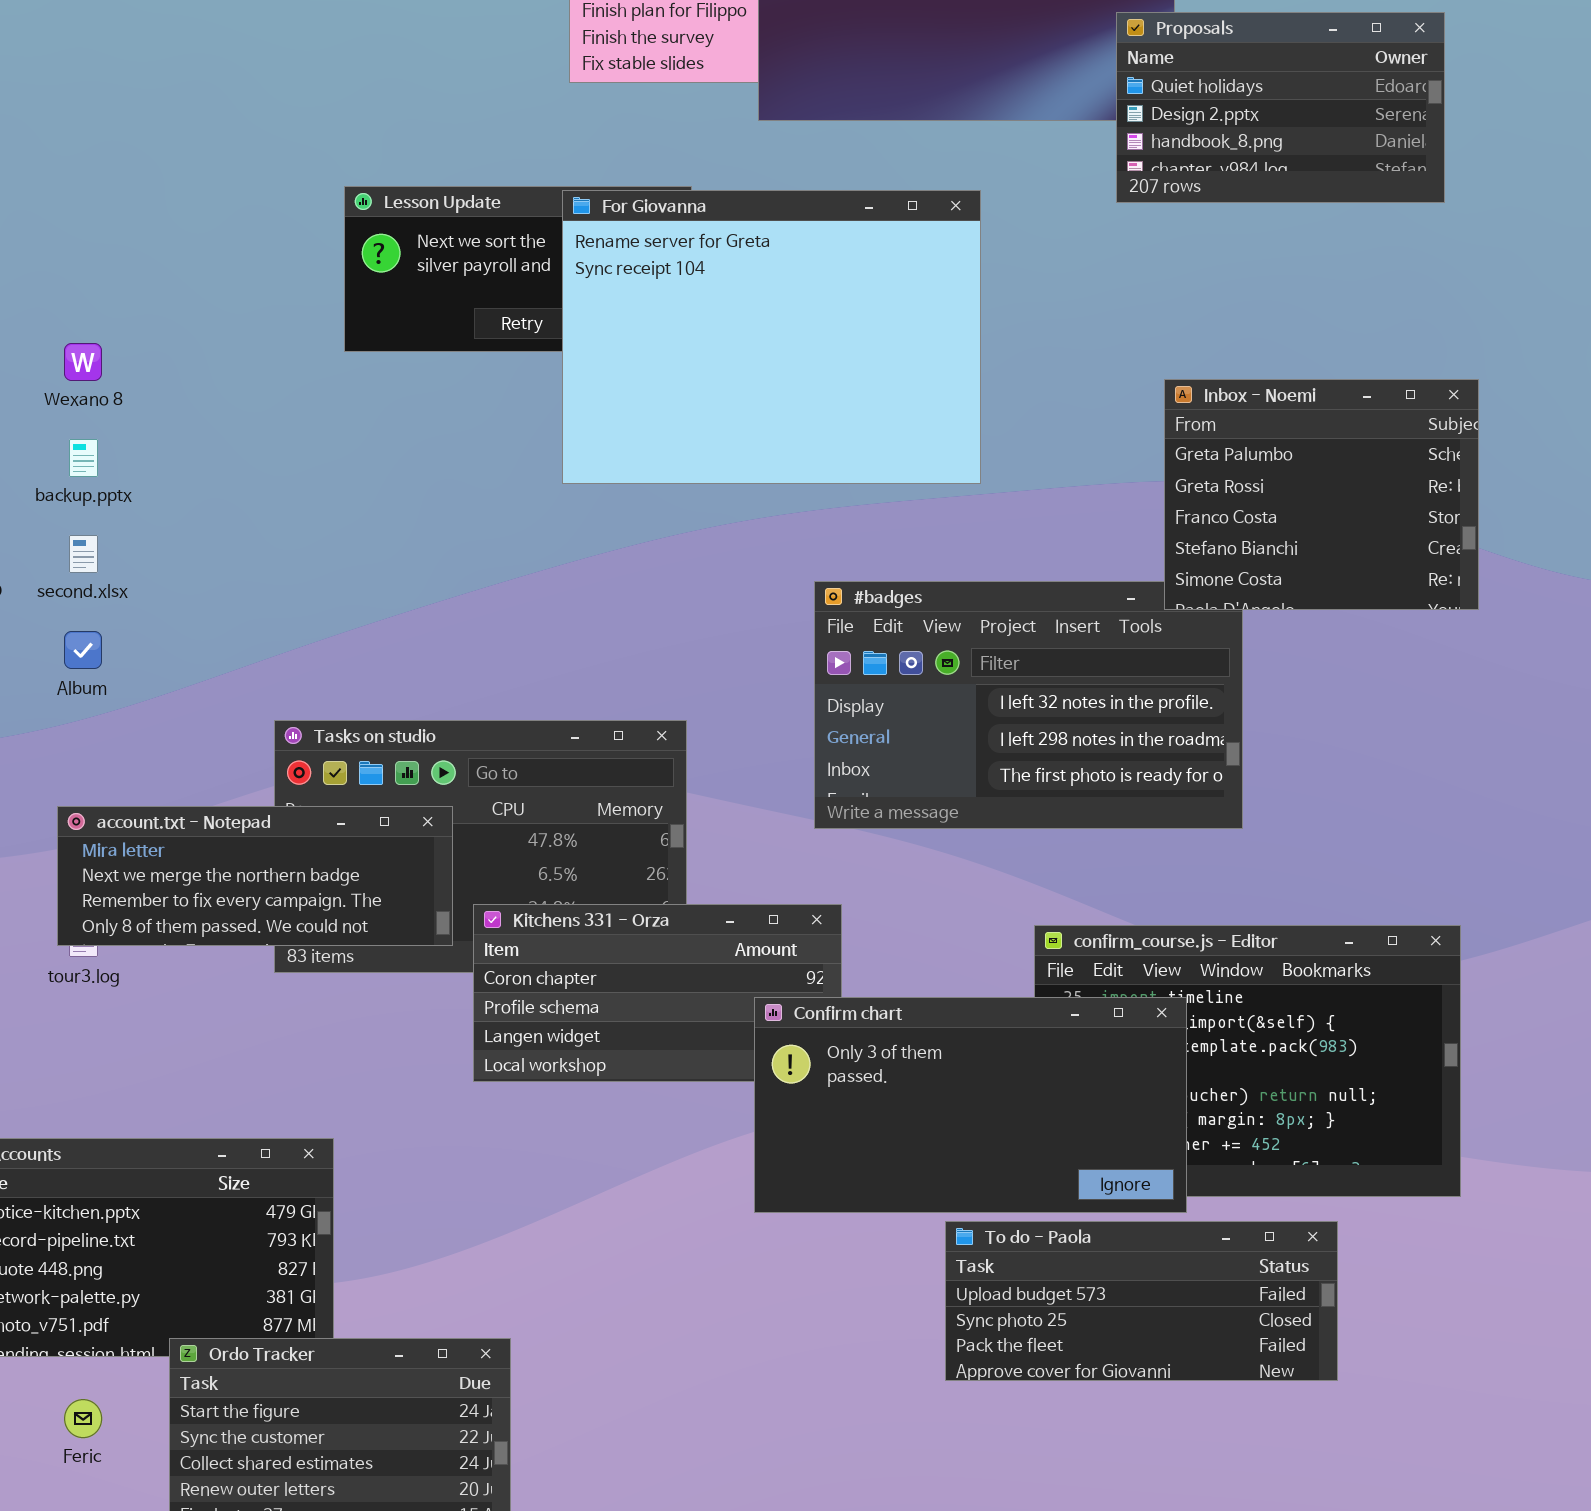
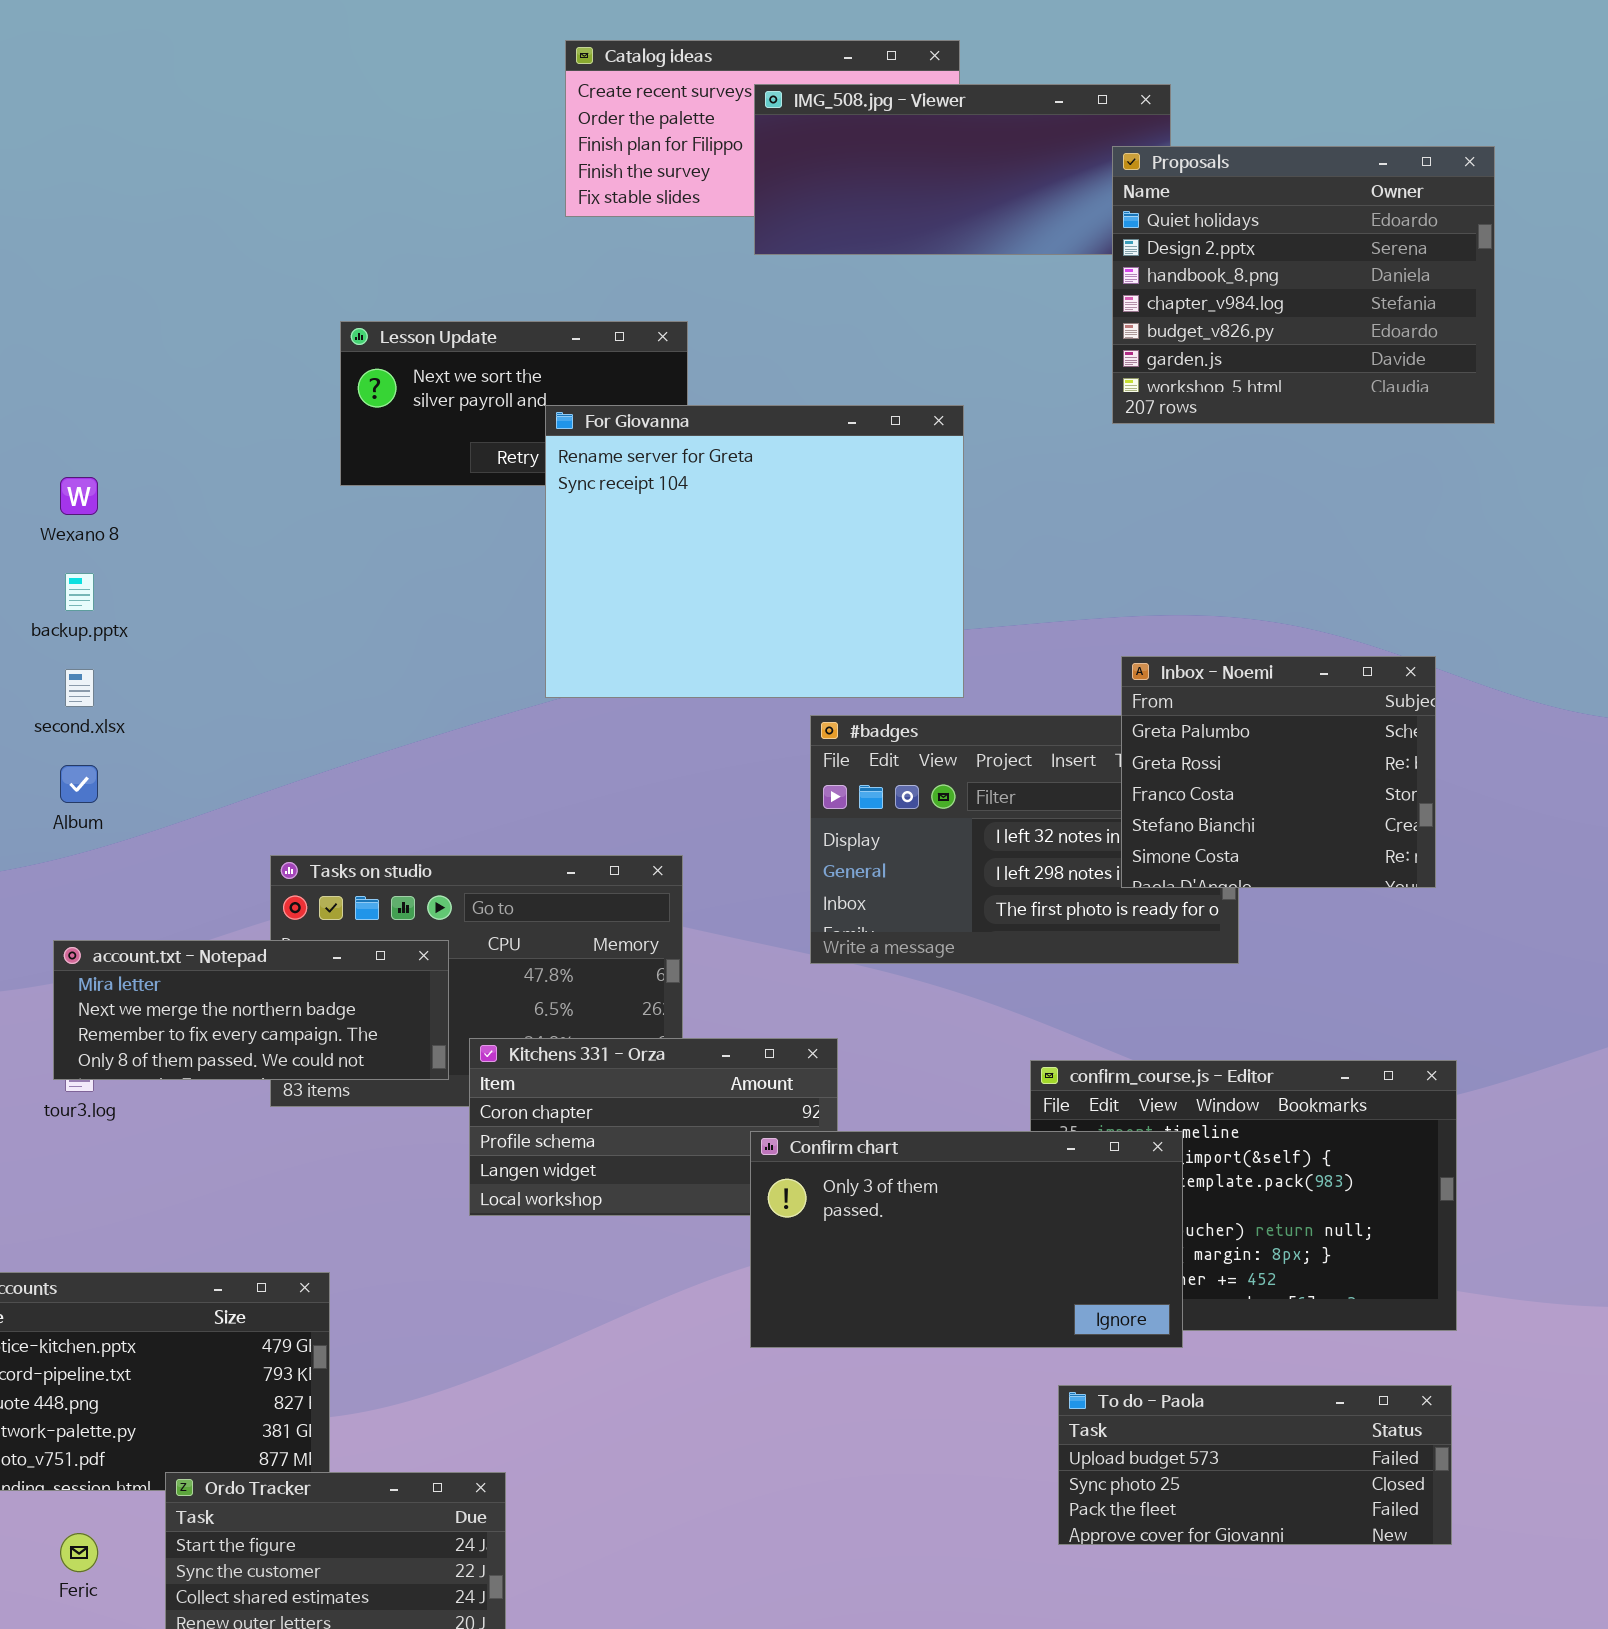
Proposals: [1116,12,1445,203] -> [1112,146,1495,424], resized
For Giovanna: [562,190,981,484] -> [545,405,964,698], moved
Inbox - Noemi: [1164,379,1479,610] -> [1121,656,1436,888], moved
To do - Paola: [945,1221,1338,1381] -> [1058,1385,1452,1545], moved

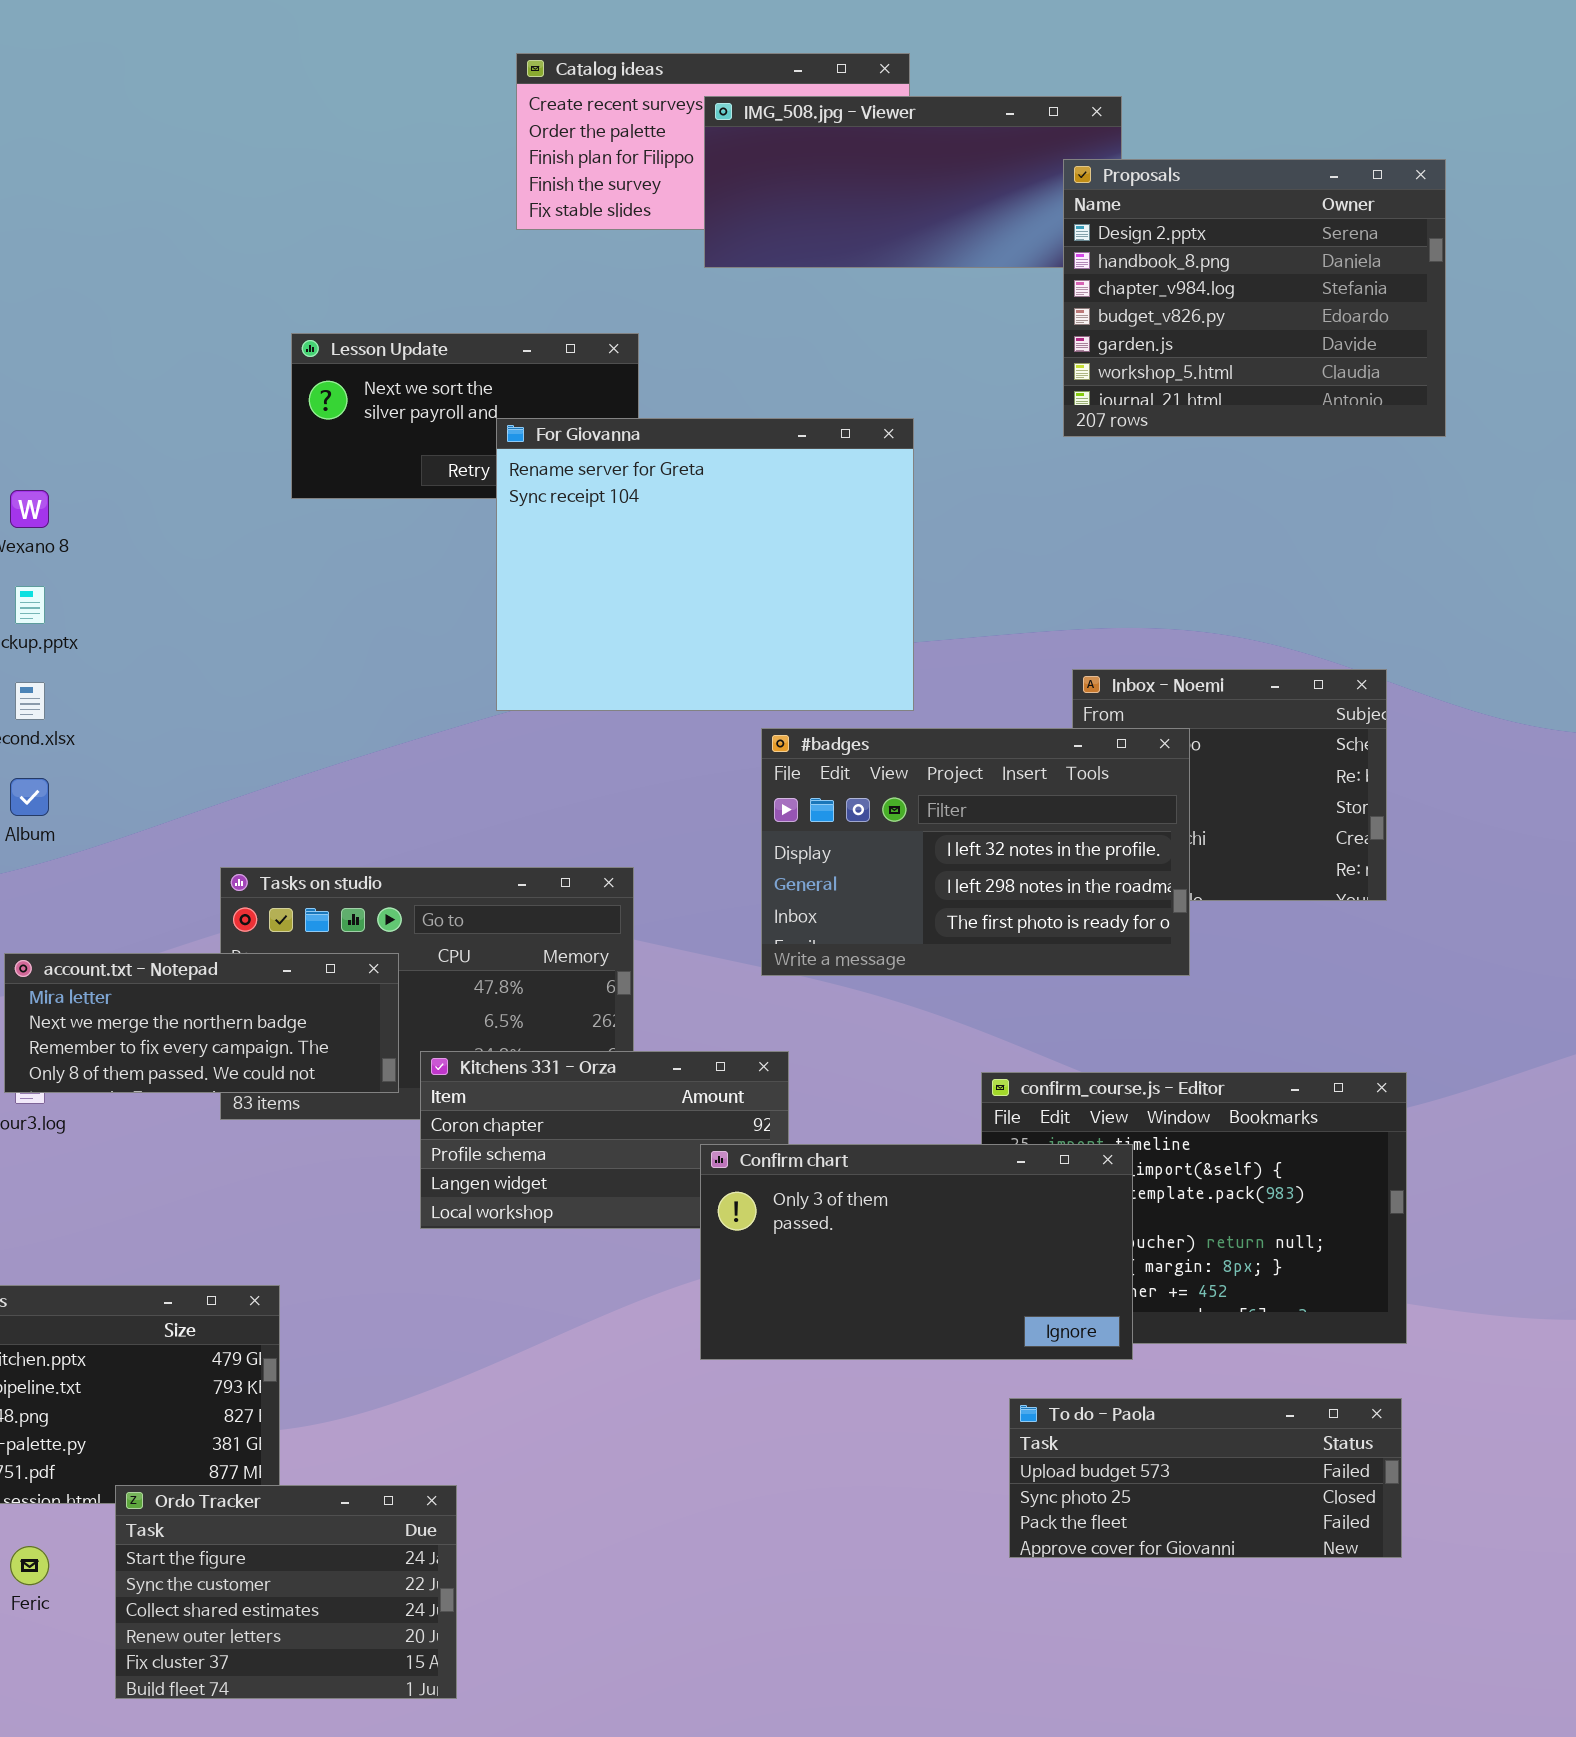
Proposals: [1112,146,1495,424] -> [1063,159,1446,437], scrolled down 1 row
#badges: [810,715,1239,964] -> [761,728,1190,976], raised

